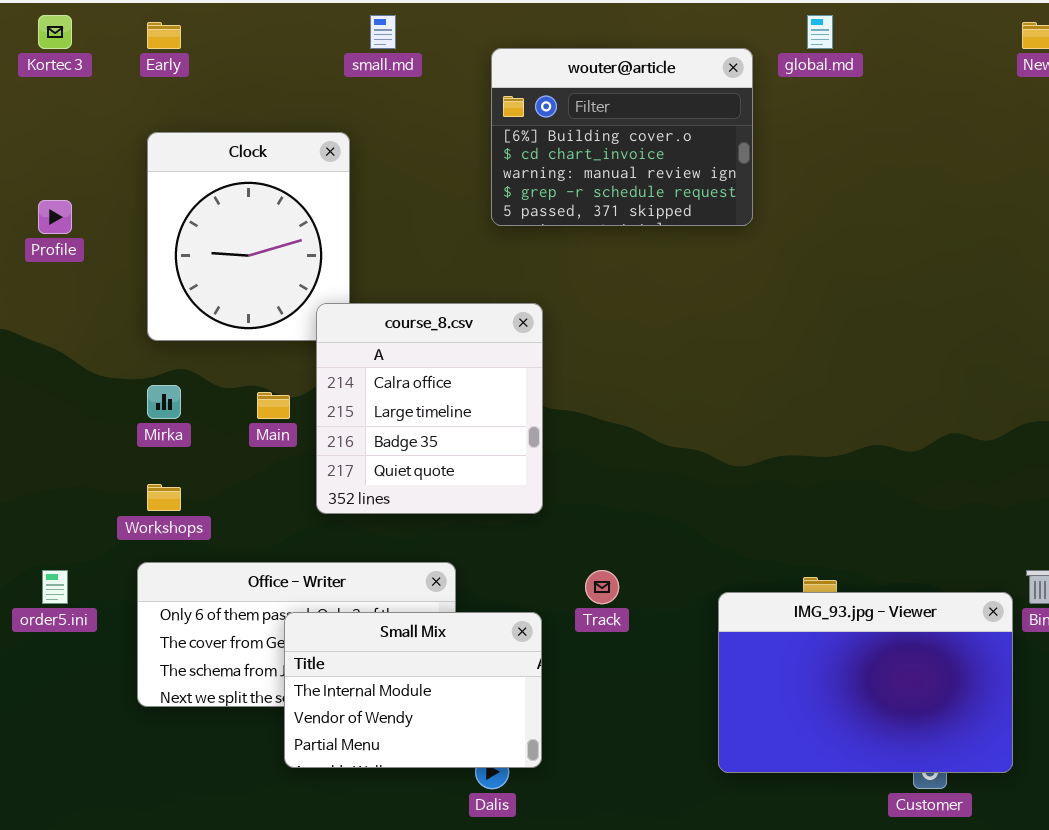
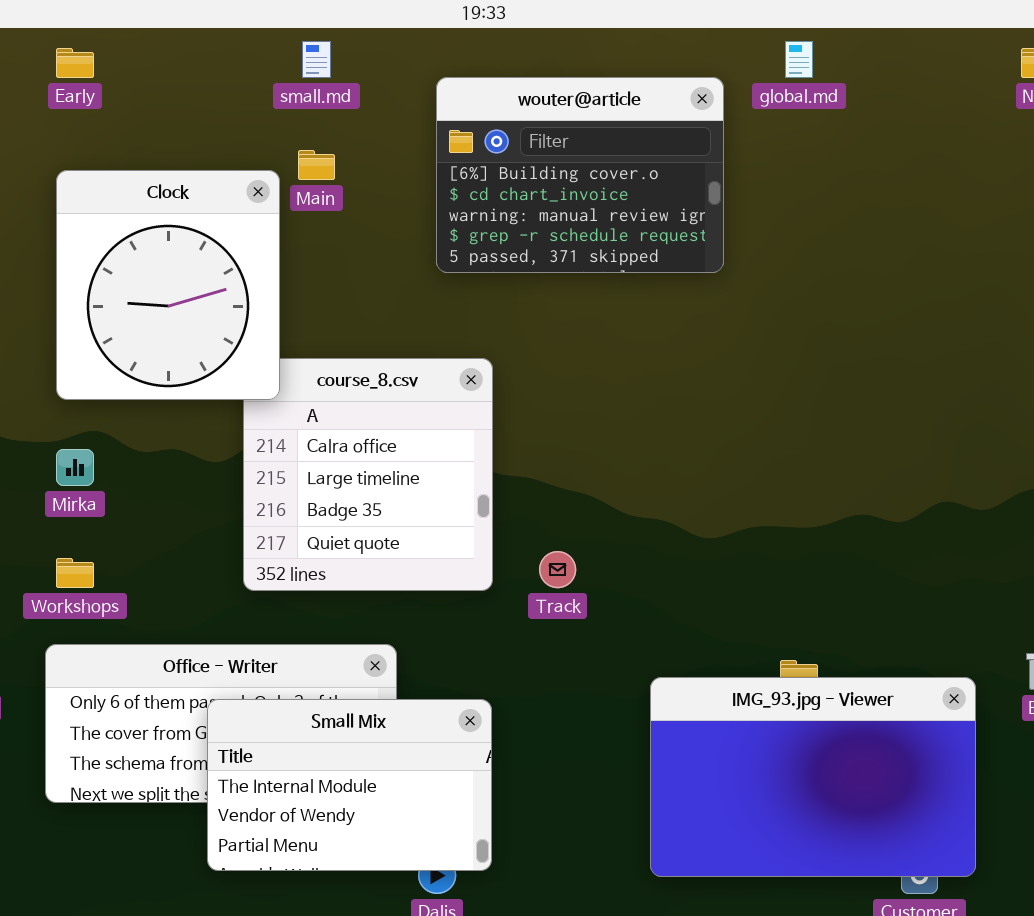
Clock: [147,132,350,341] -> [56,170,280,400], raised
Main: [257,392,290,419] -> [298,150,335,180], moved
Track: [585,570,619,604] -> [539,551,576,588], moved
IMG_93.jpg - Viewer: [718,592,1013,773] -> [650,677,976,877], moved

